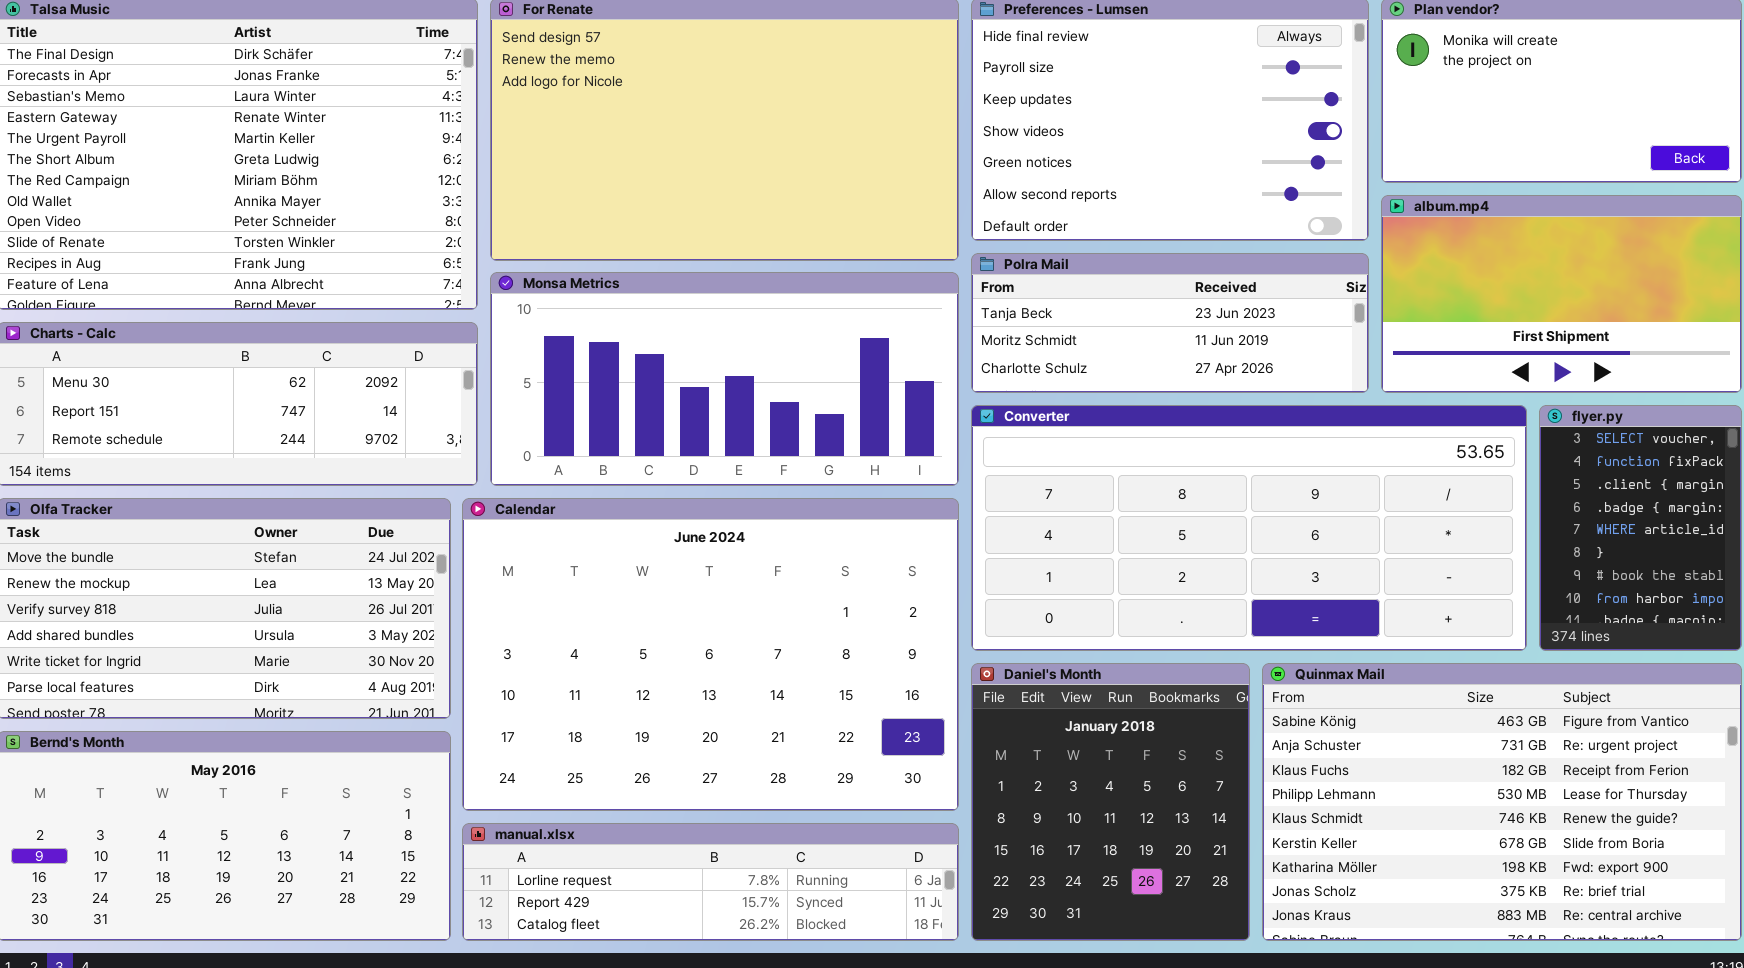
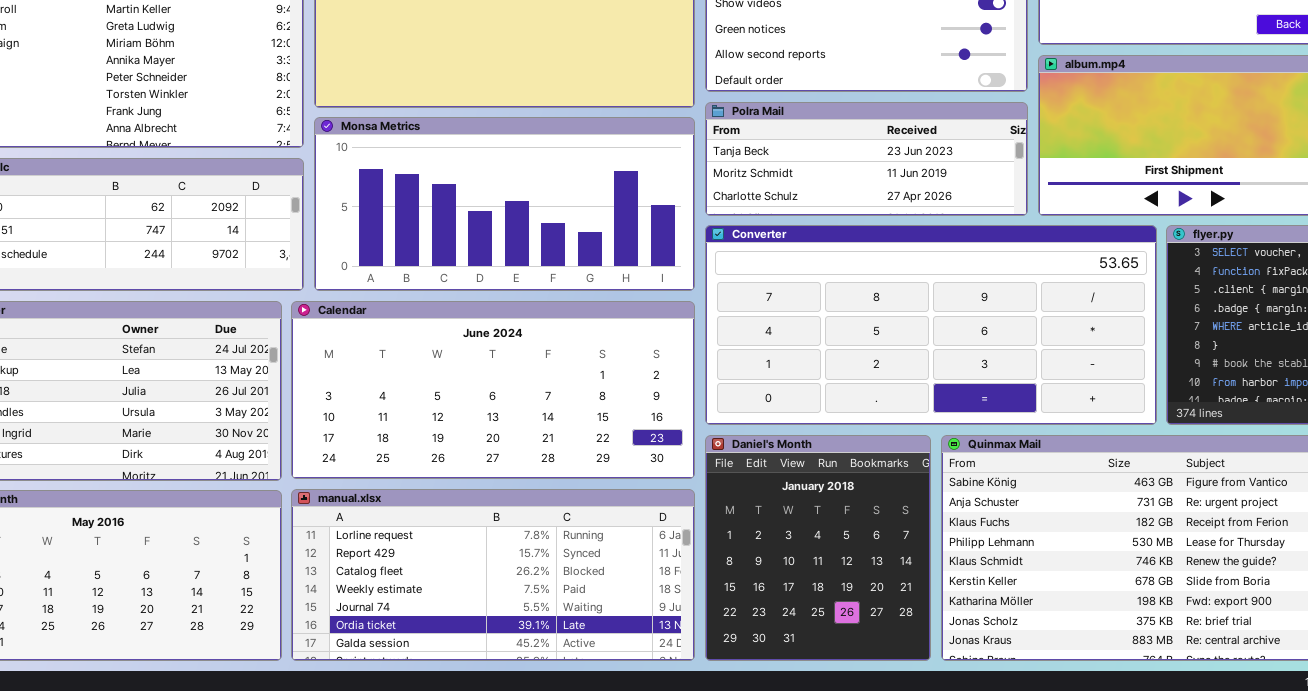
Calendar: [462,498,959,811] -> [291,301,695,479], resized
manual.xlsx: [462,823,959,941] -> [291,489,695,661], resized

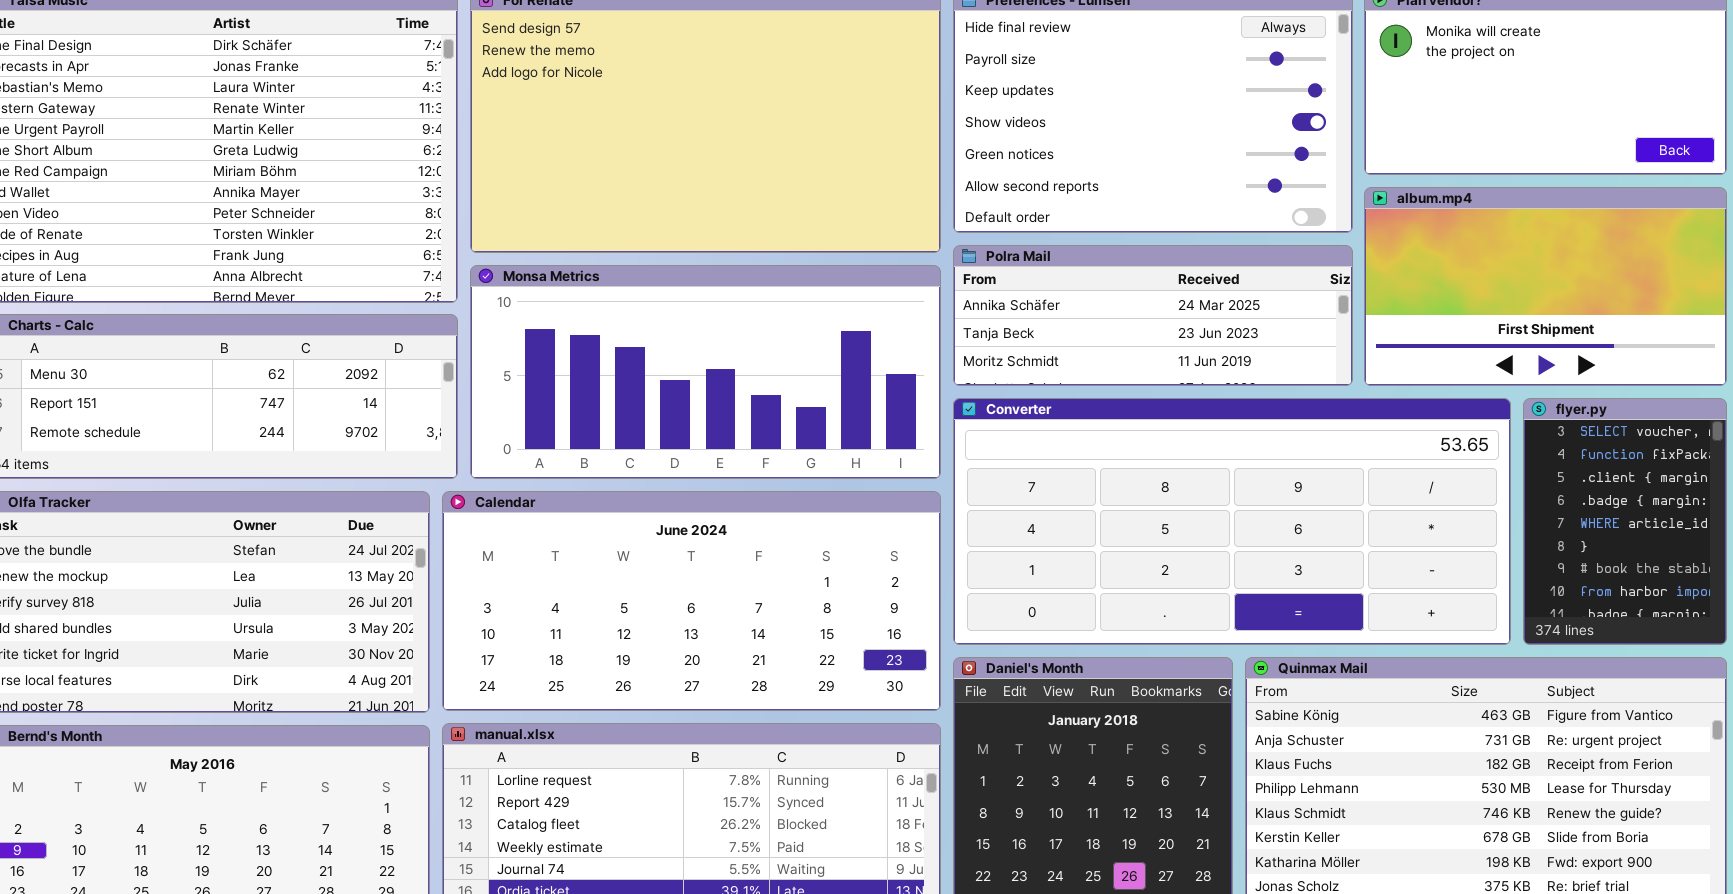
Polra Mail: [705,102,1028,216] -> [953,245,1353,386], scrolled up 1 row

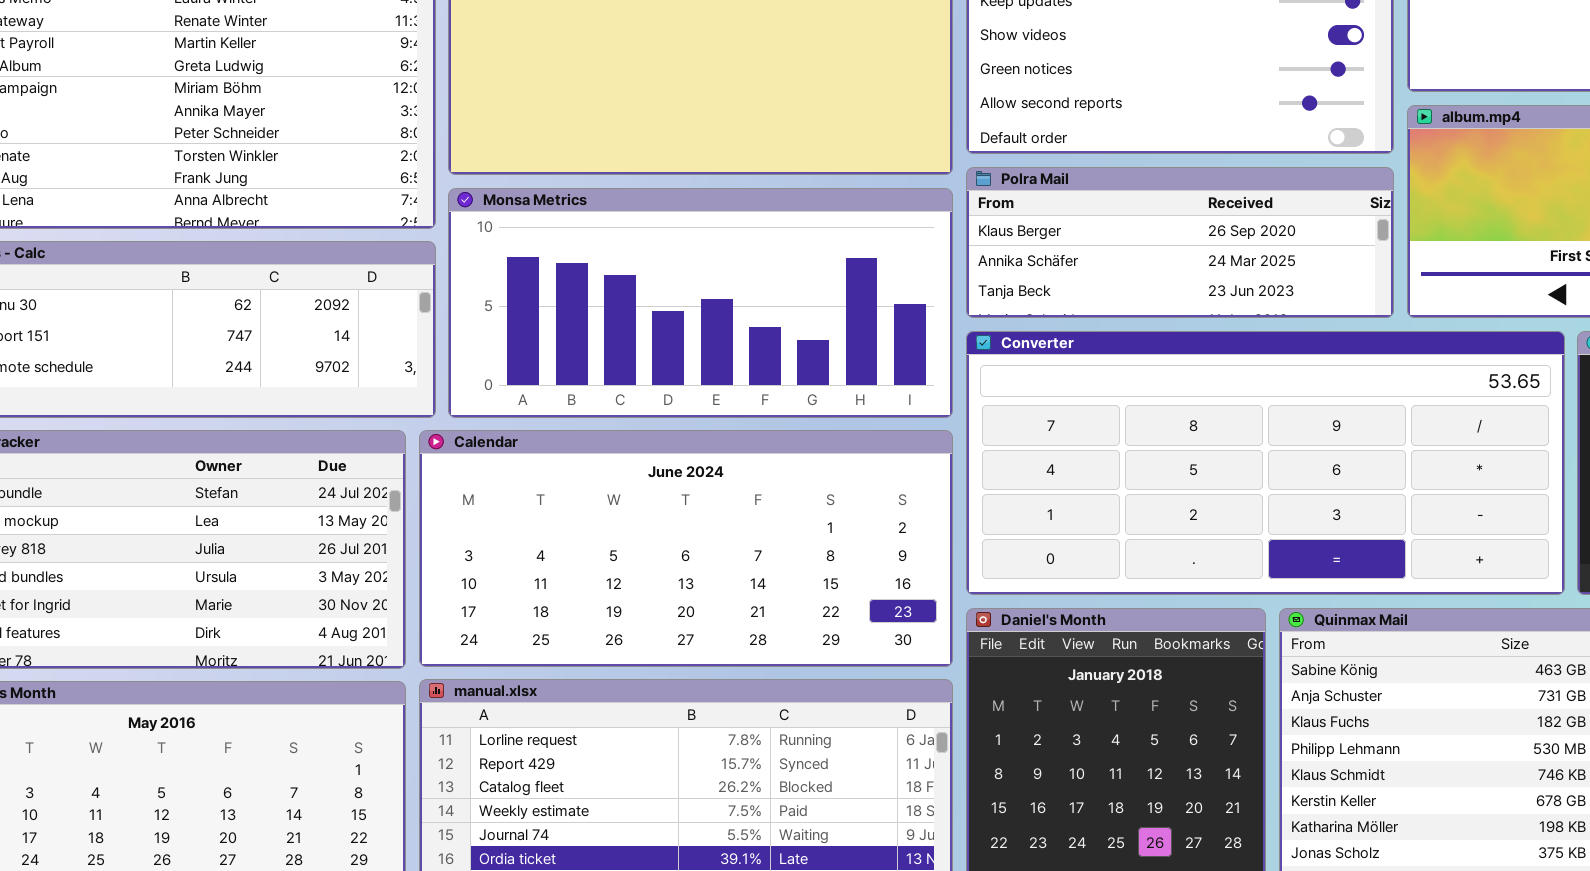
Polra Mail: [953,245,1353,386] -> [966,167,1394,318], scrolled up 1 row

